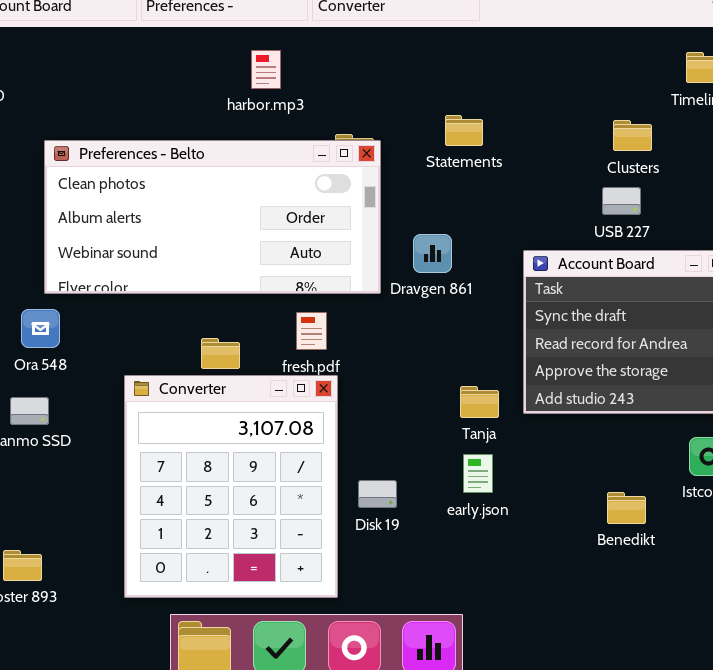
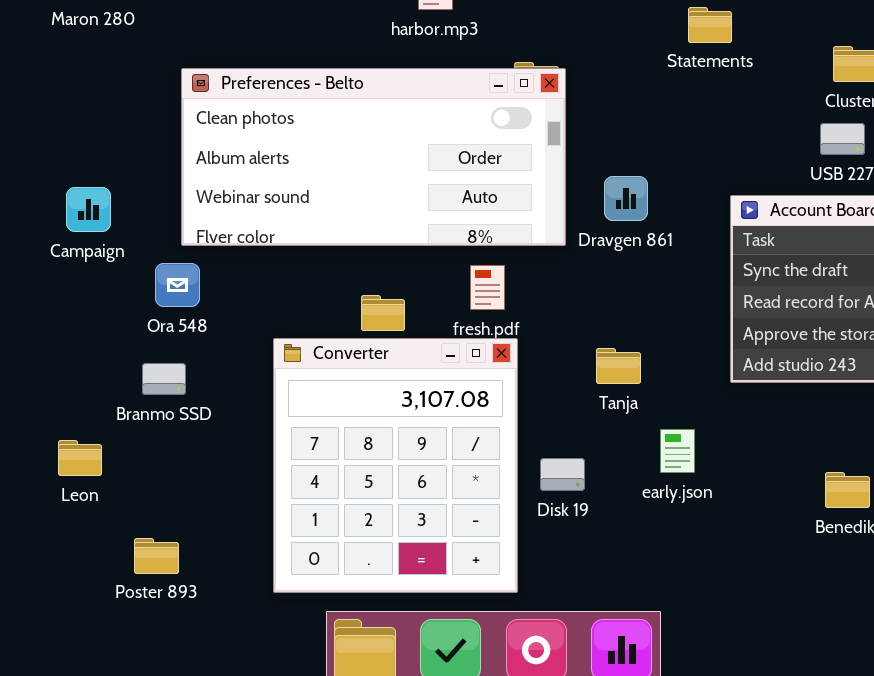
Statements: [445,115,483,146] -> [688,7,732,43], moved
Tanja: [460,386,499,418] -> [596,348,641,384], moved

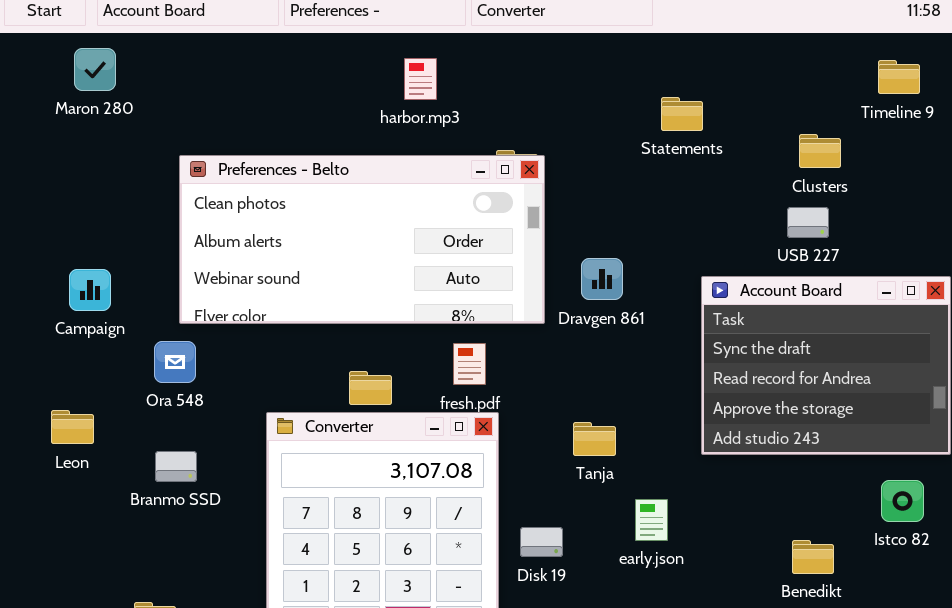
Branmo SSD: [142,363,186,395] -> [155,451,197,482], moved
Leon: [58,440,102,476] -> [51,410,94,444], moved

